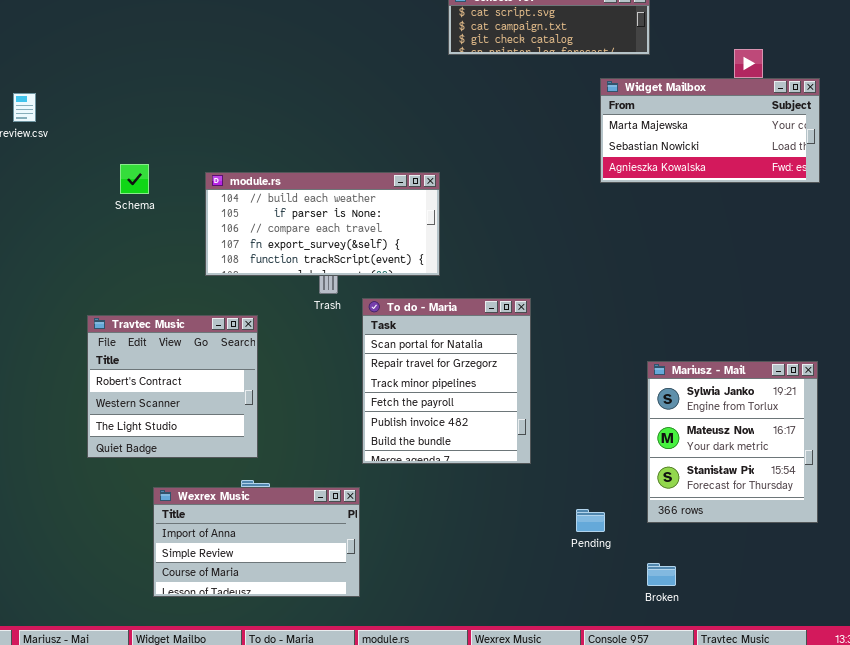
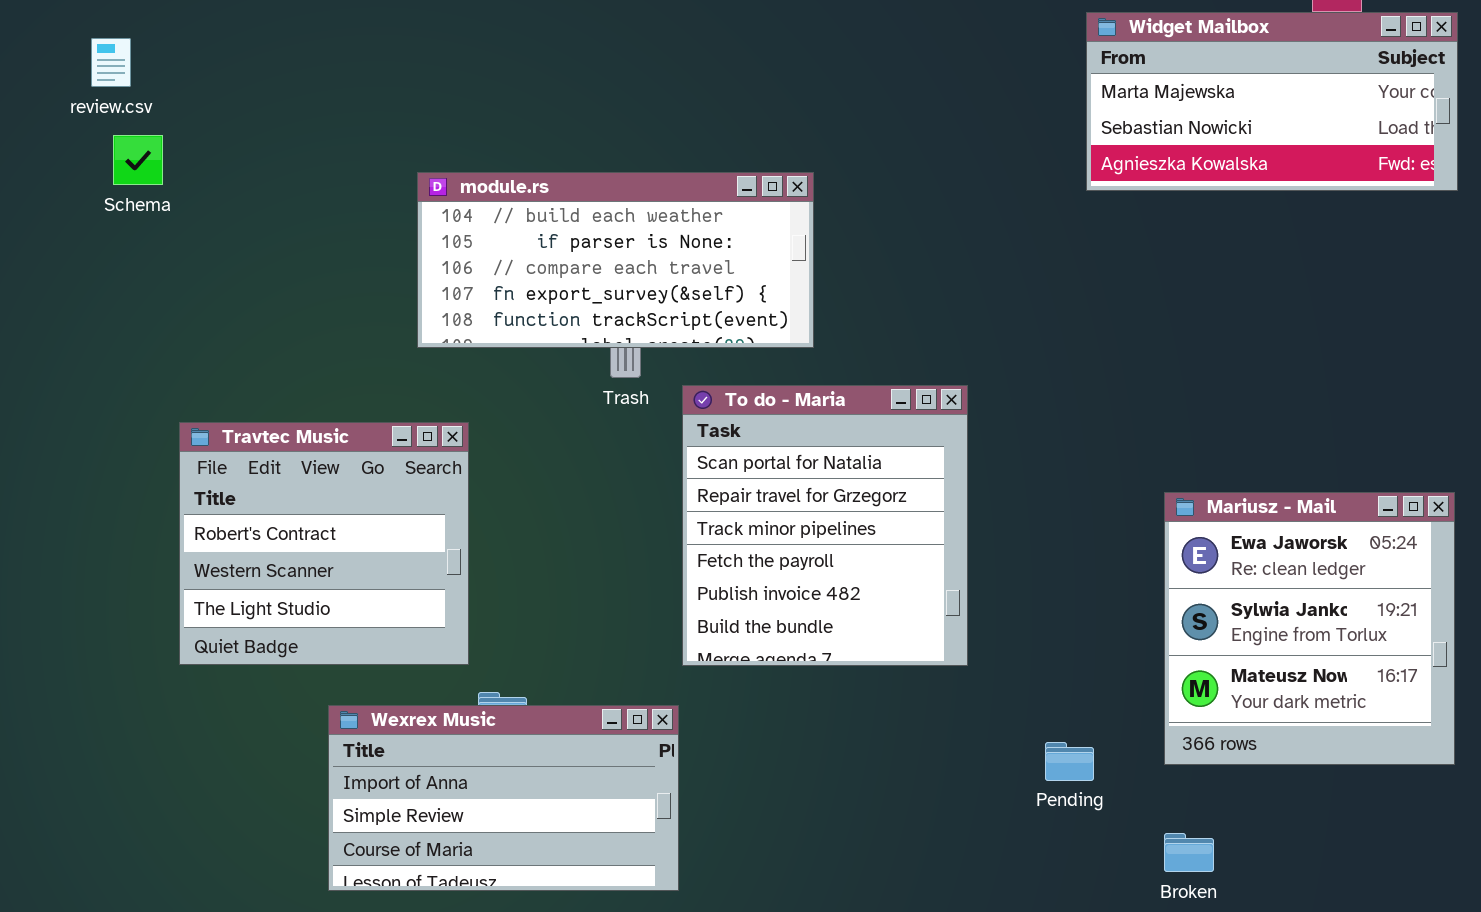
Schema: [120,164,149,194] -> [113,135,163,185], moved
Travtec Music: [87,315,258,458] -> [179,422,469,665], moved
Mariusz - Mail: [647,361,818,523] -> [1164,492,1455,765], scrolled up 1 row

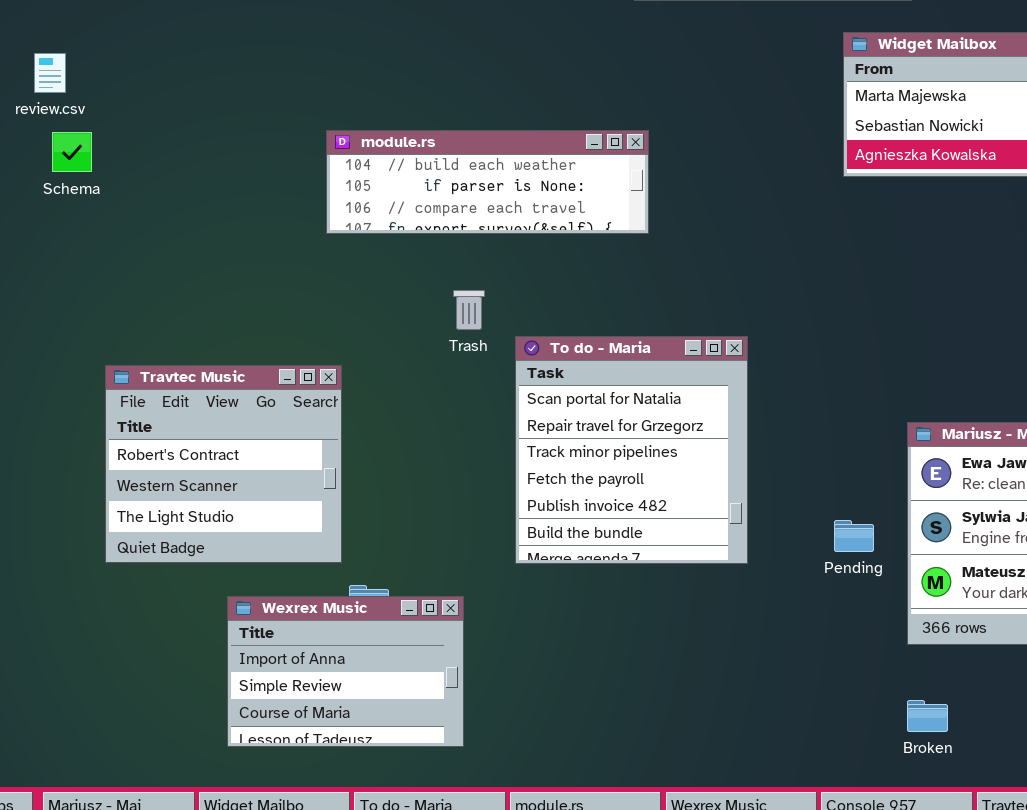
module.rs: [417,172,814,348] -> [326,130,649,234], moved, resized
Wexrex Music: [328,705,679,891] -> [227,596,464,747], resized
Pending: [1045,742,1094,781] -> [834,520,874,552], moved

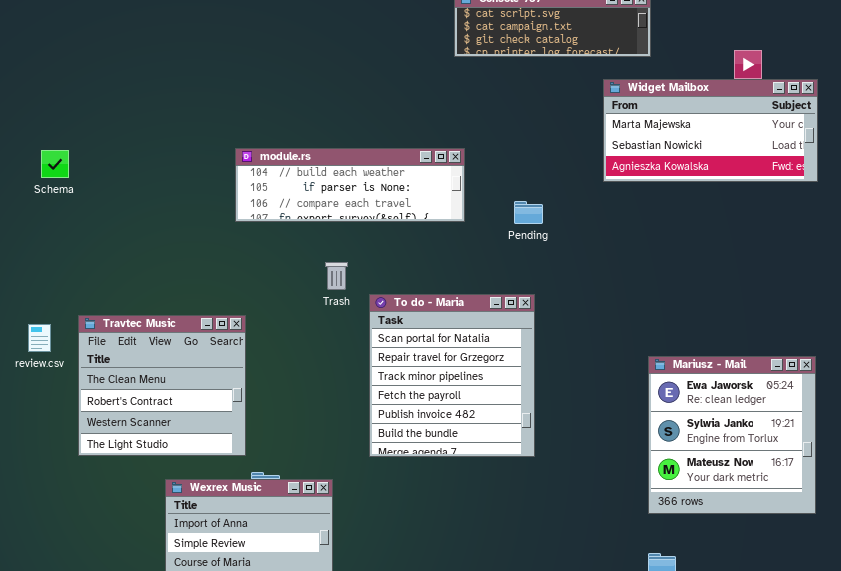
review.csv: [34,53,66,93] -> [28,324,51,352], moved
Travtec Music: [105,365,342,563] -> [78,315,246,456], scrolled up 1 row
Pending: [834,520,874,552] -> [514,201,543,224], moved

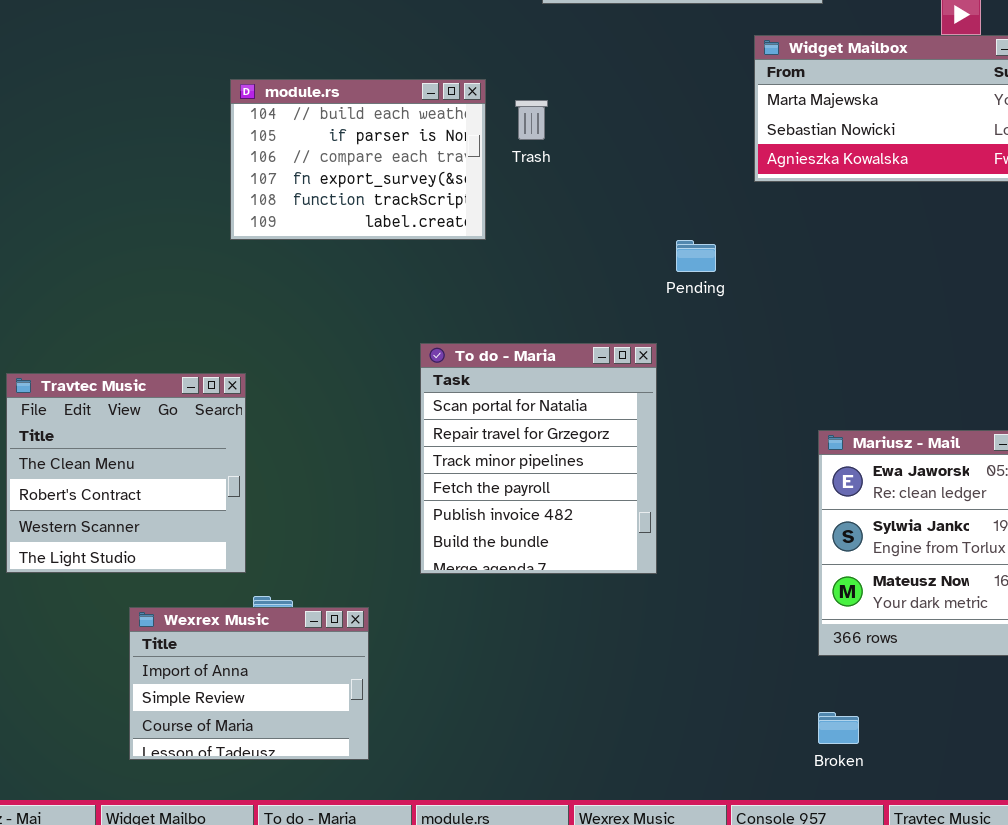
module.rs: [235,148,465,222] -> [230,79,486,240], resized
Pending: [514,201,543,224] -> [676,240,716,272], moved
Trash: [325,262,348,290] -> [515,100,548,140], moved

